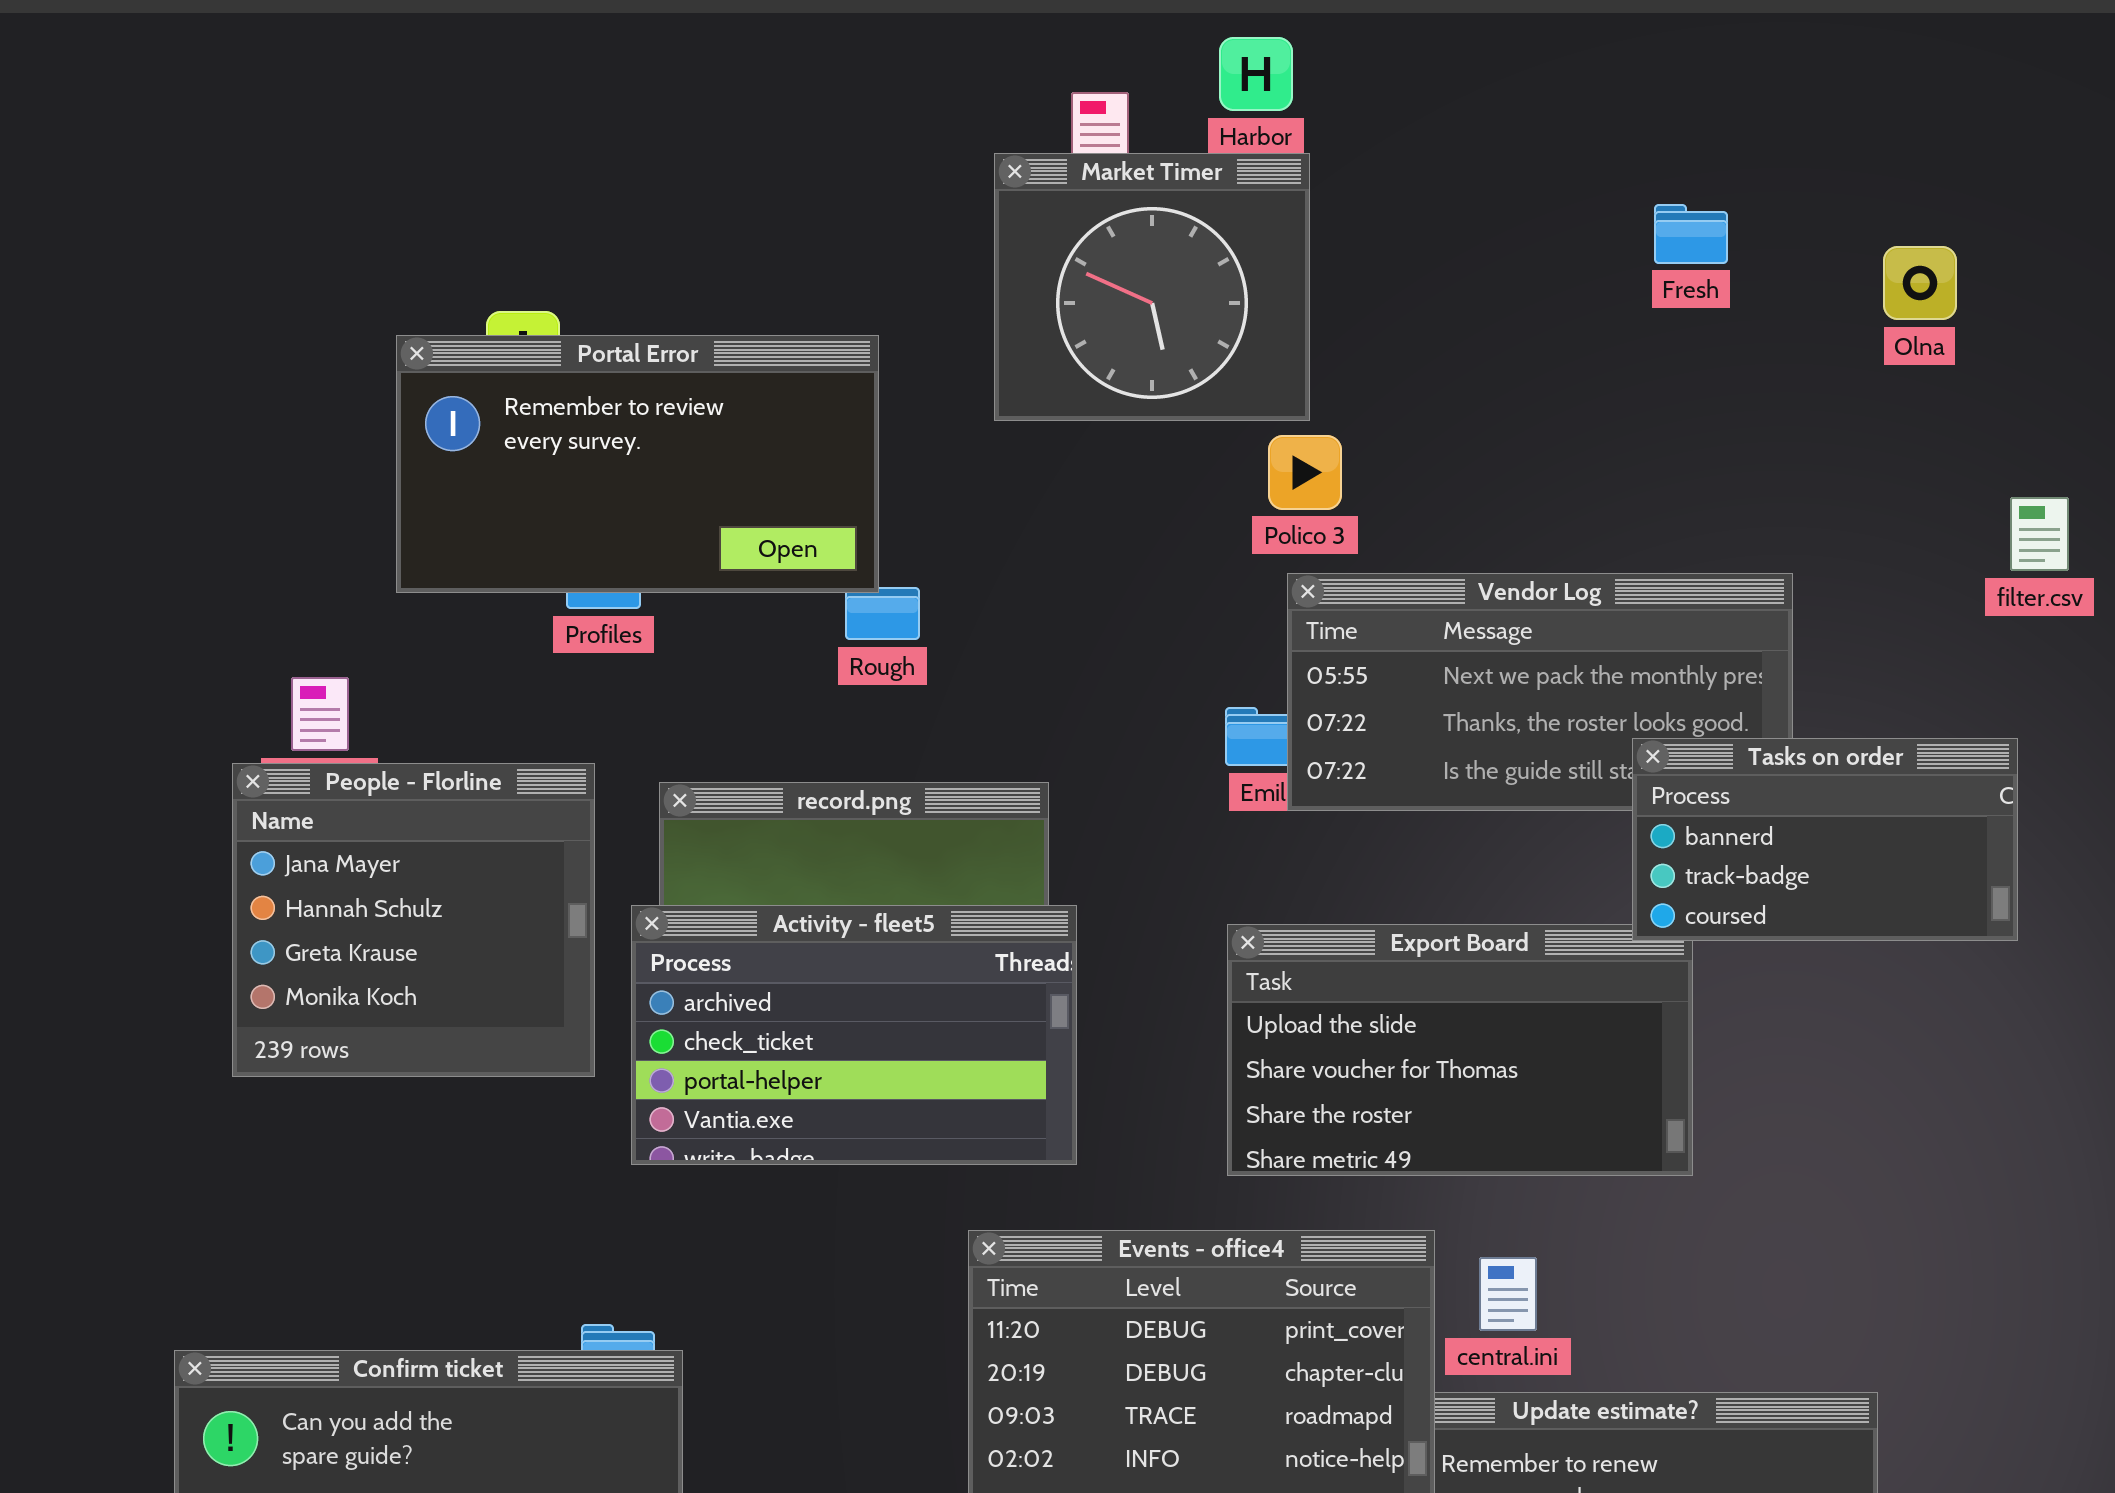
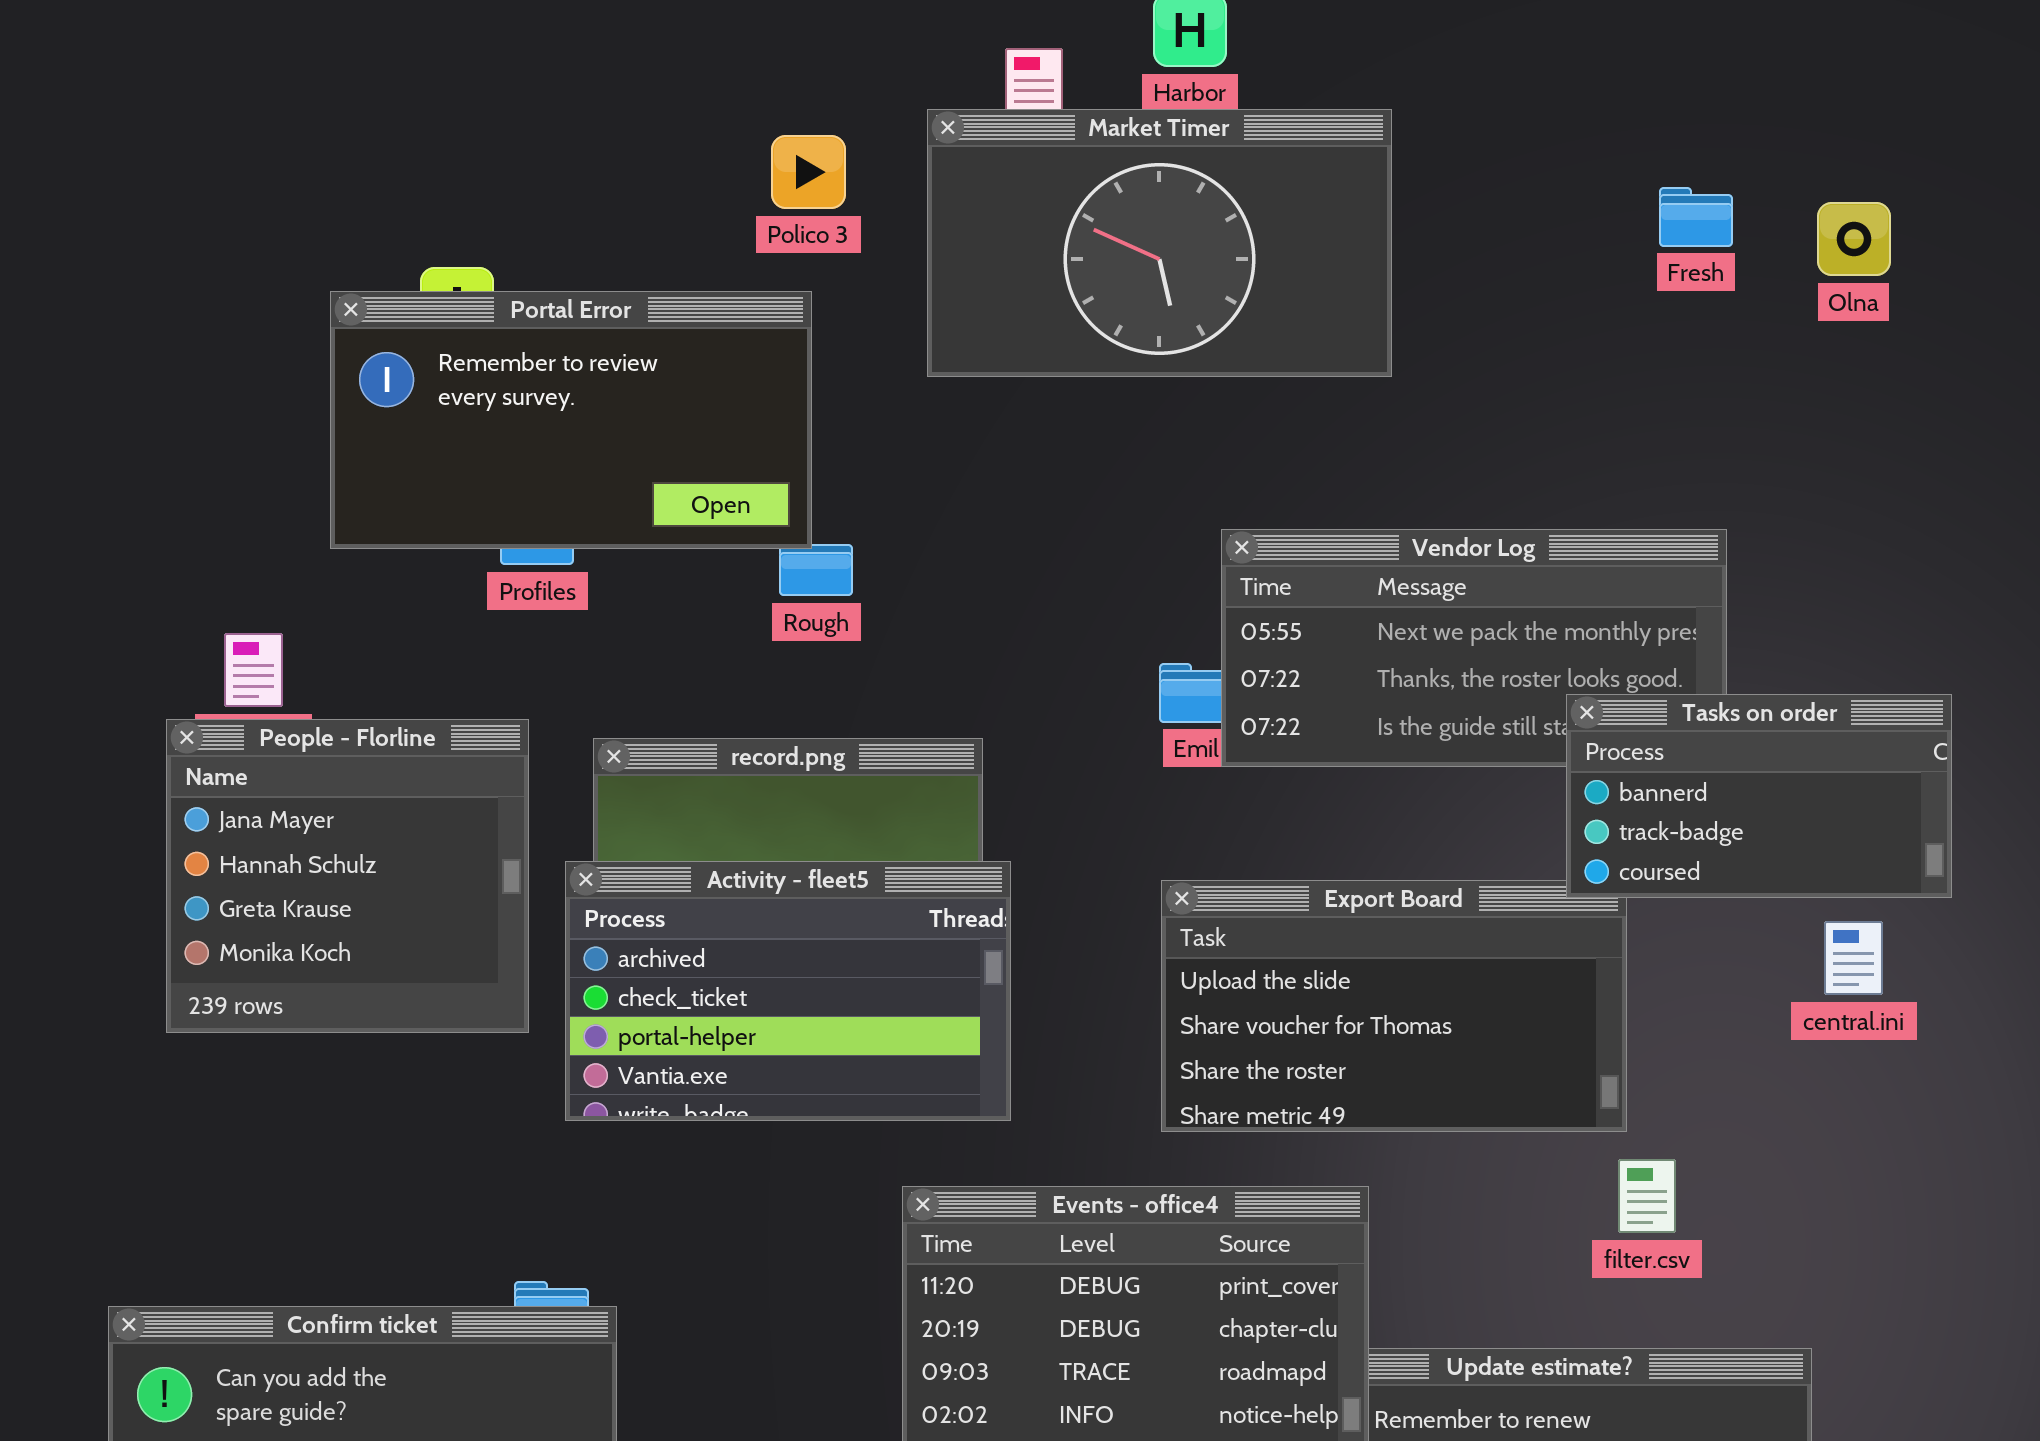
Market Timer: [994,153,1310,421] -> [927,109,1392,377], resized
Fresh: [1654,204,1728,264] -> [1659,187,1733,247], moved
Polico 3: [1268,435,1342,510] -> [771,135,846,209], moved
filter.csv: [2010,497,2069,571] -> [1618,1159,1676,1233], moved
central.ini: [1479,1257,1537,1331] -> [1824,921,1883,995], moved

